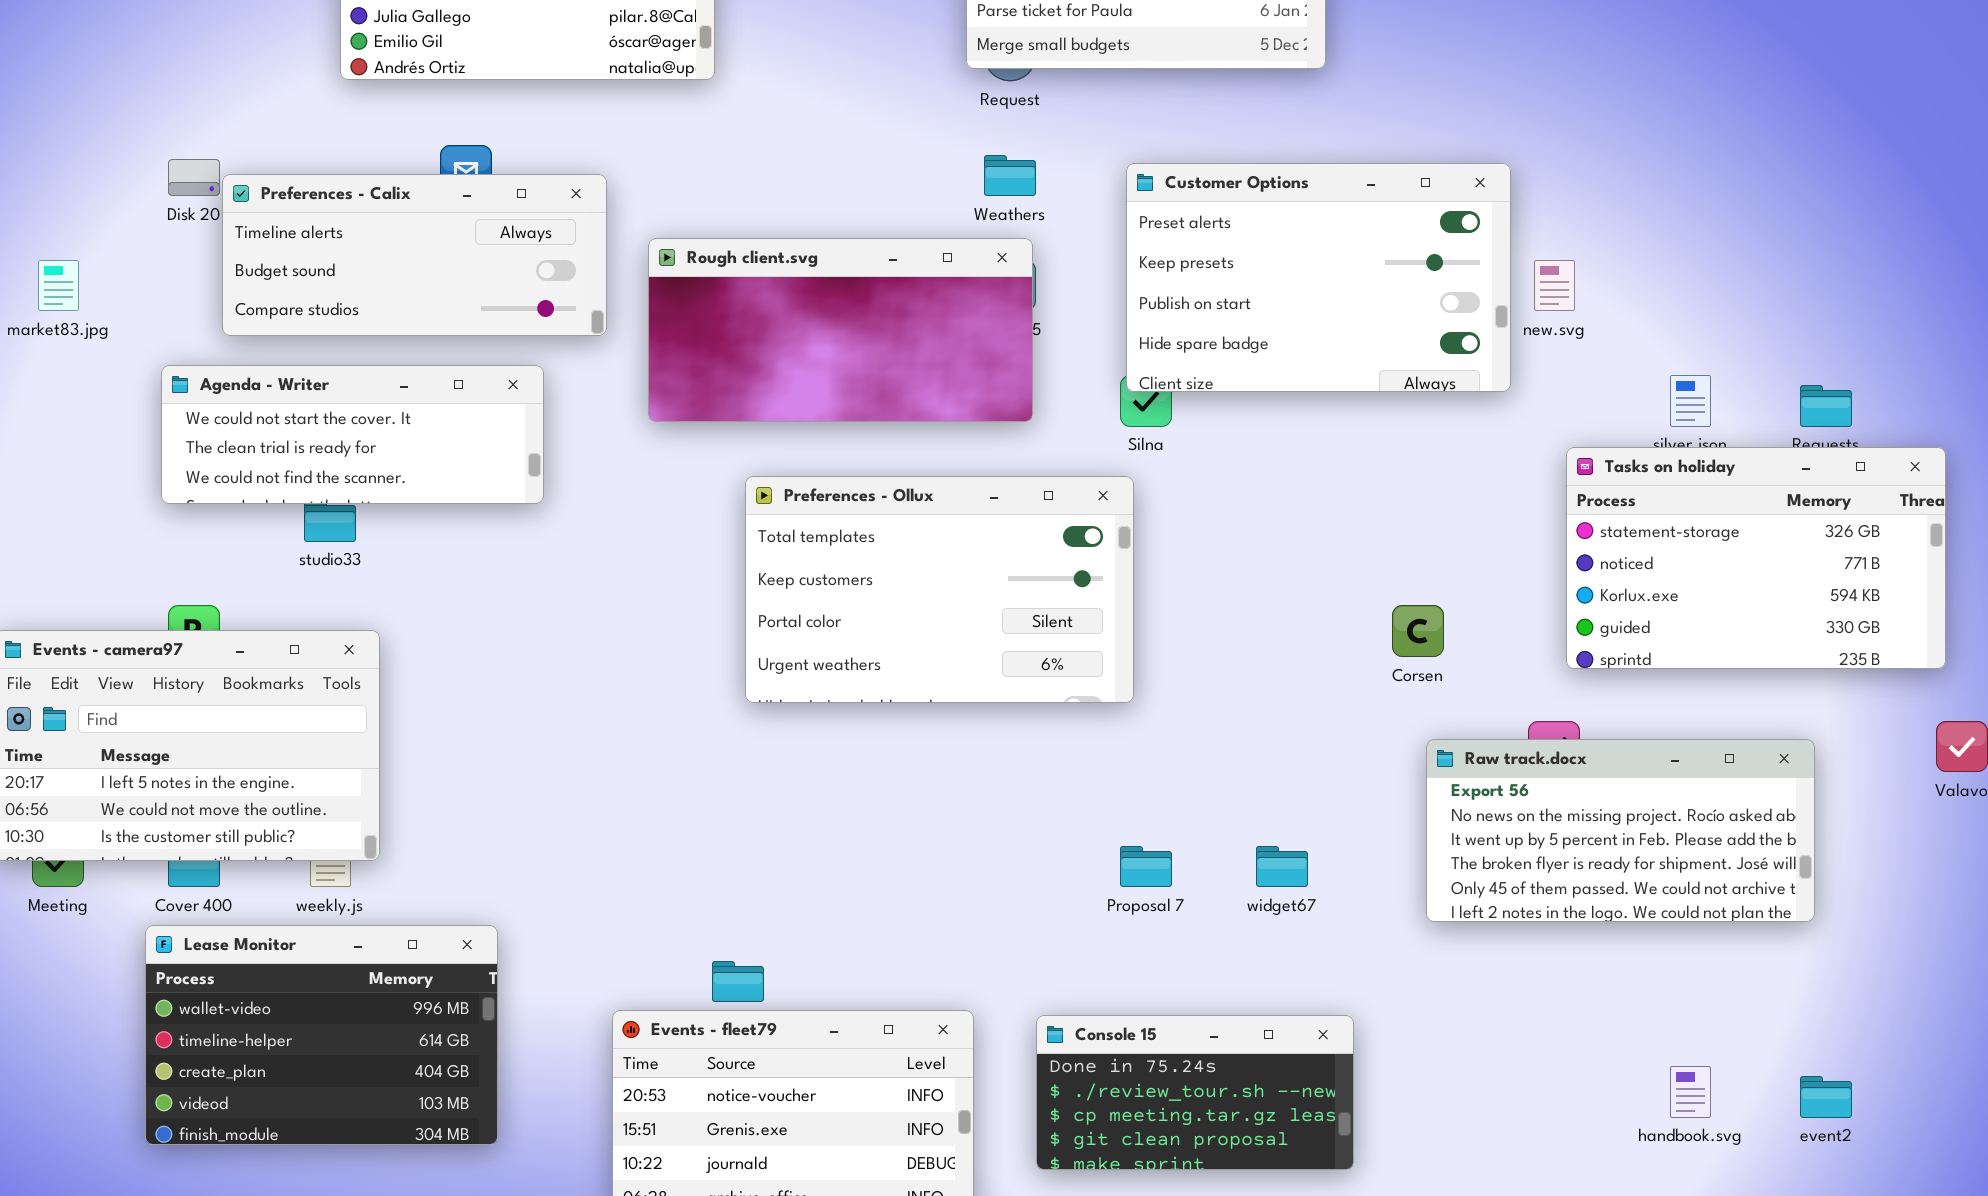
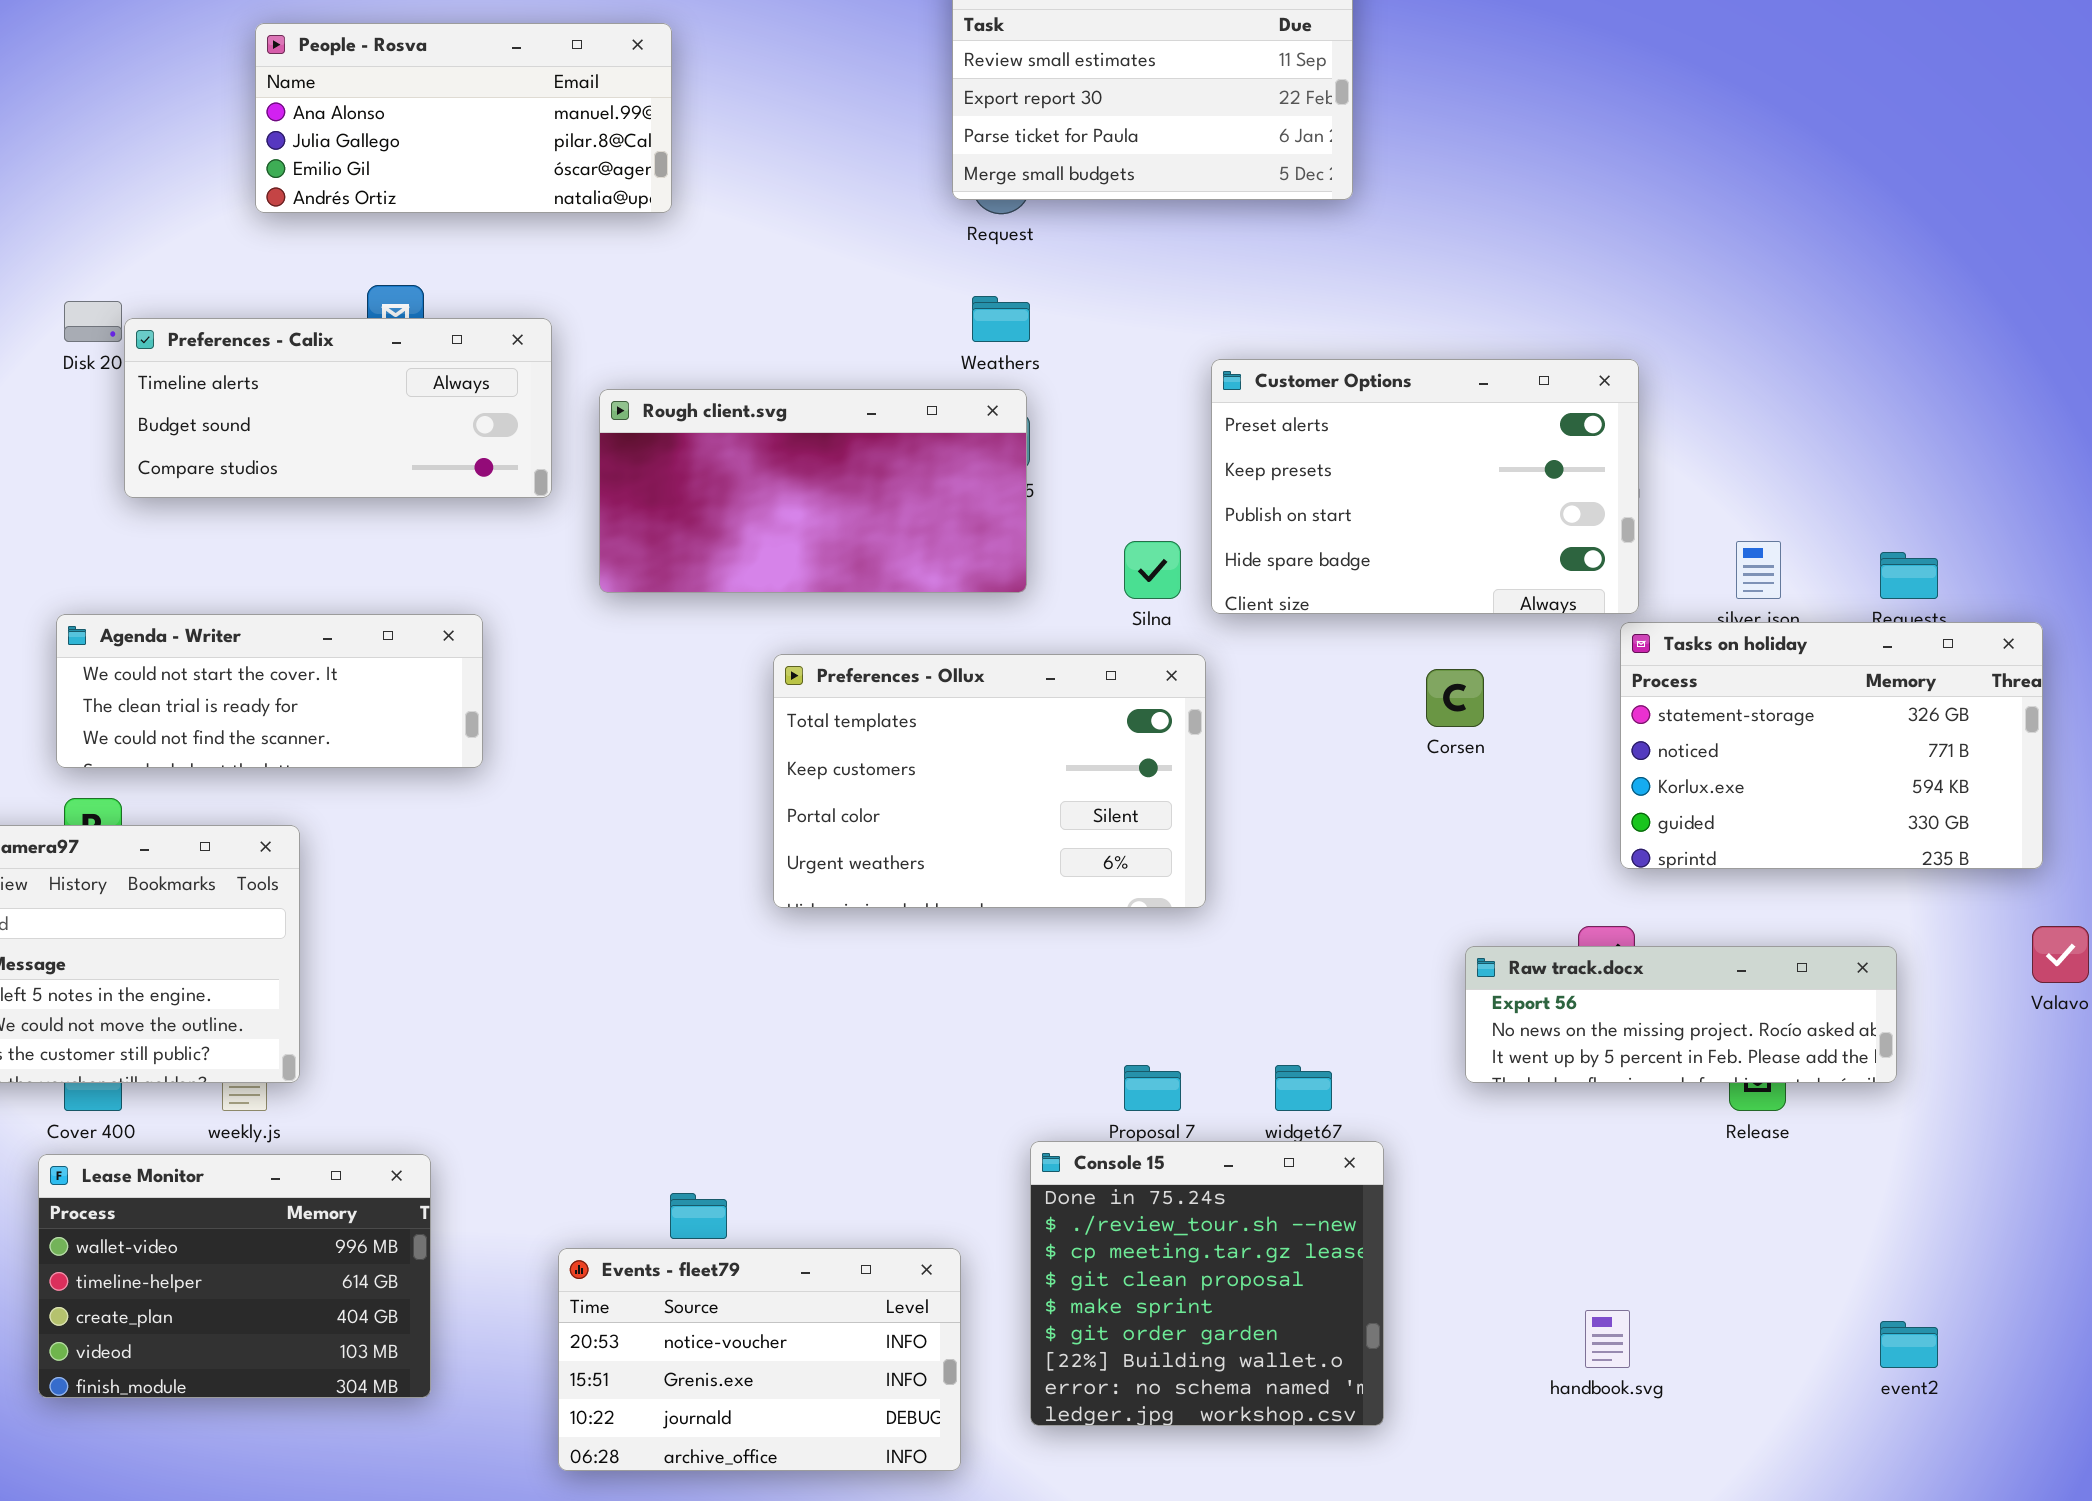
Customer Options: [1126,163,1511,392] -> [1211,359,1639,614], moved
Agenda - Writer: [161,365,544,504] -> [56,614,483,768], moved
Preferences - Ollux: [745,476,1134,703] -> [773,654,1206,908], moved
Corsen: [1392,605,1444,657] -> [1426,669,1484,727], moved
Raw track.docx: [1426,739,1815,922] -> [1465,946,1897,1083], resized
Console 15: [1036,1015,1354,1170] -> [1030,1141,1384,1426], resized
handbook.svg: [1670,1066,1711,1118] -> [1585,1310,1630,1368], moved

